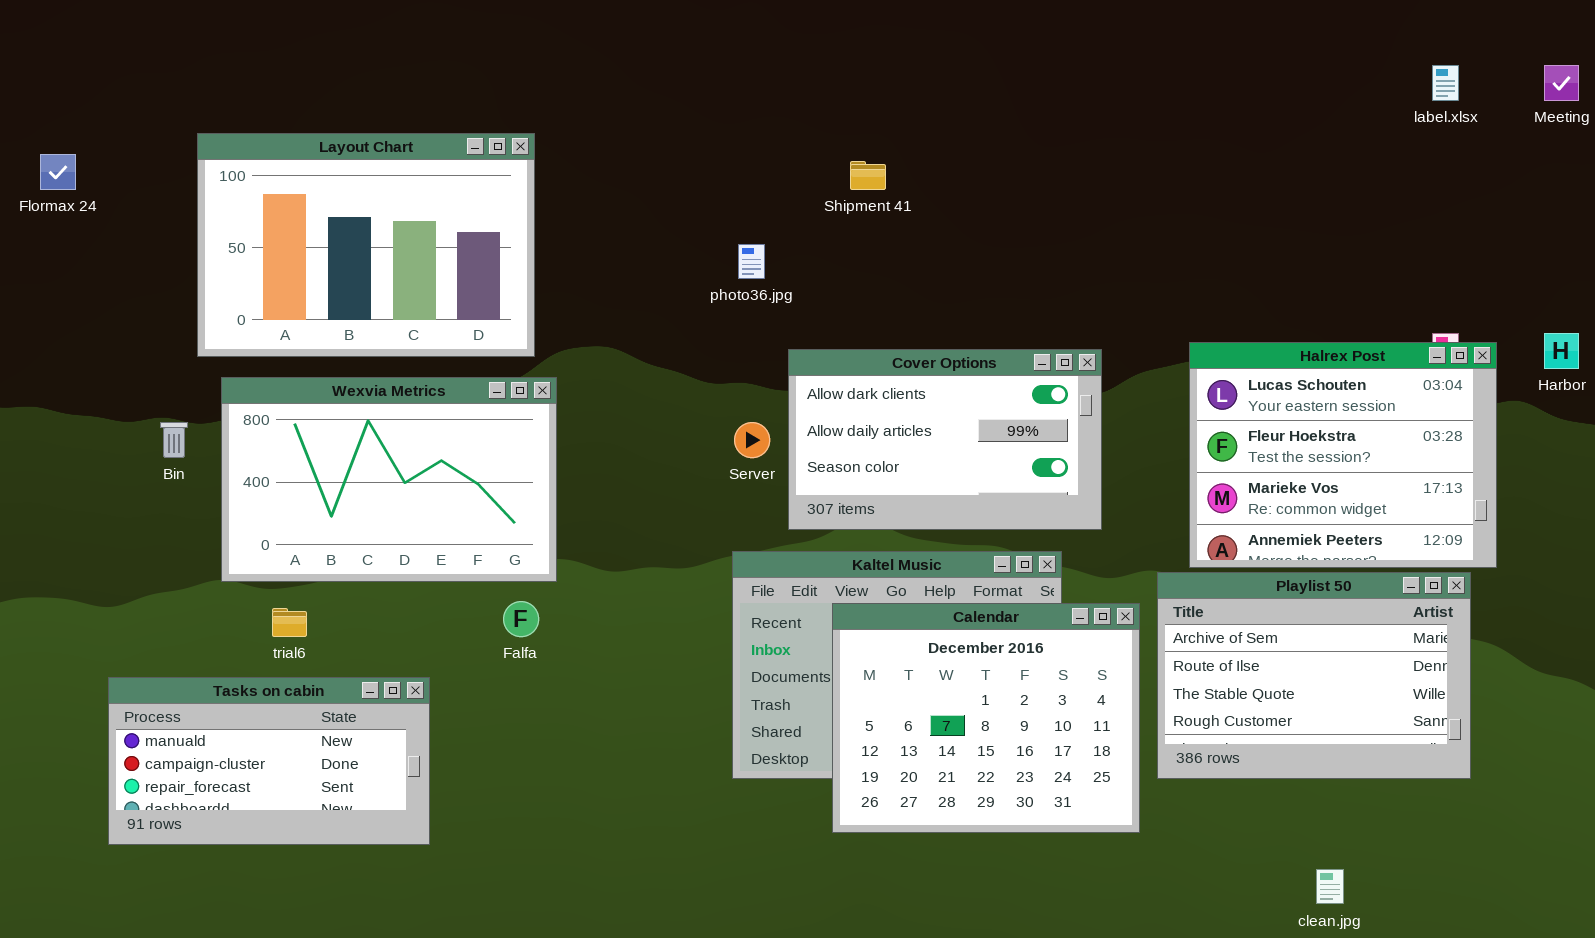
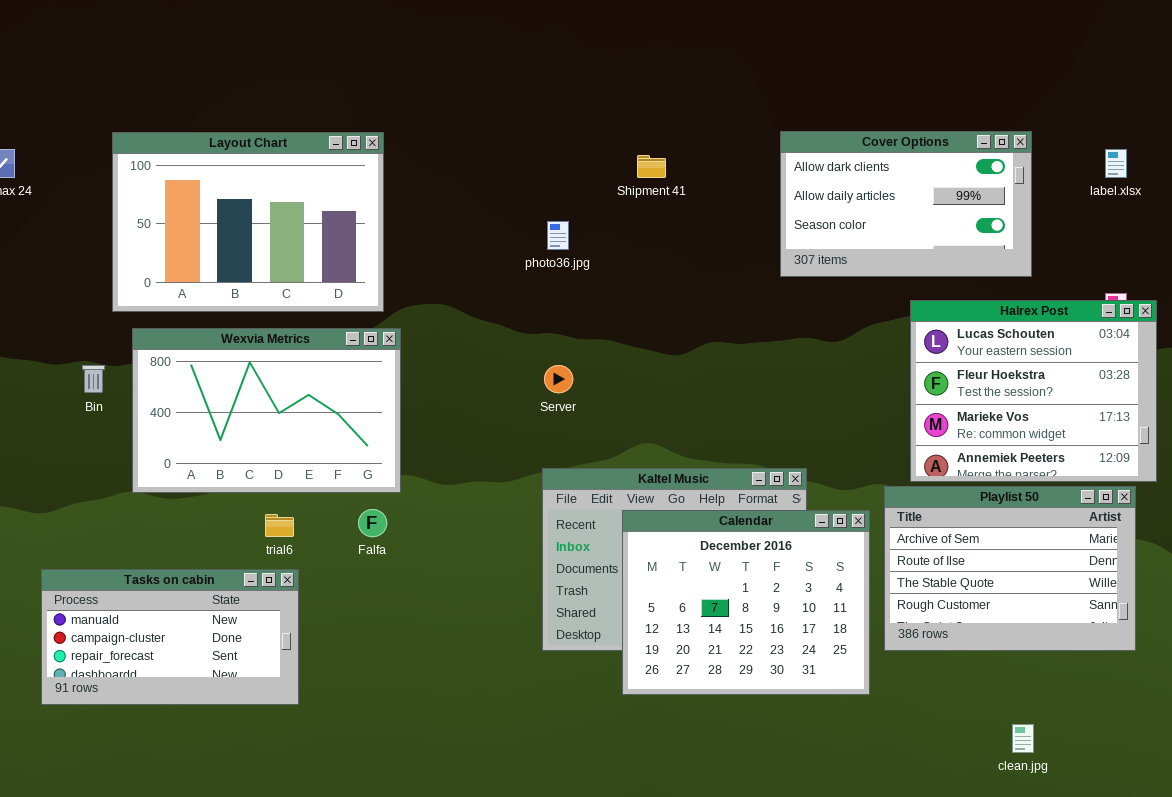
label.xlsx: [1432,65,1459,101] -> [1105,149,1127,178], moved
Cover Options: [788,349,1102,530] -> [780,131,1032,277], moved
trial6: [272,608,307,637] -> [265,514,294,537], moved

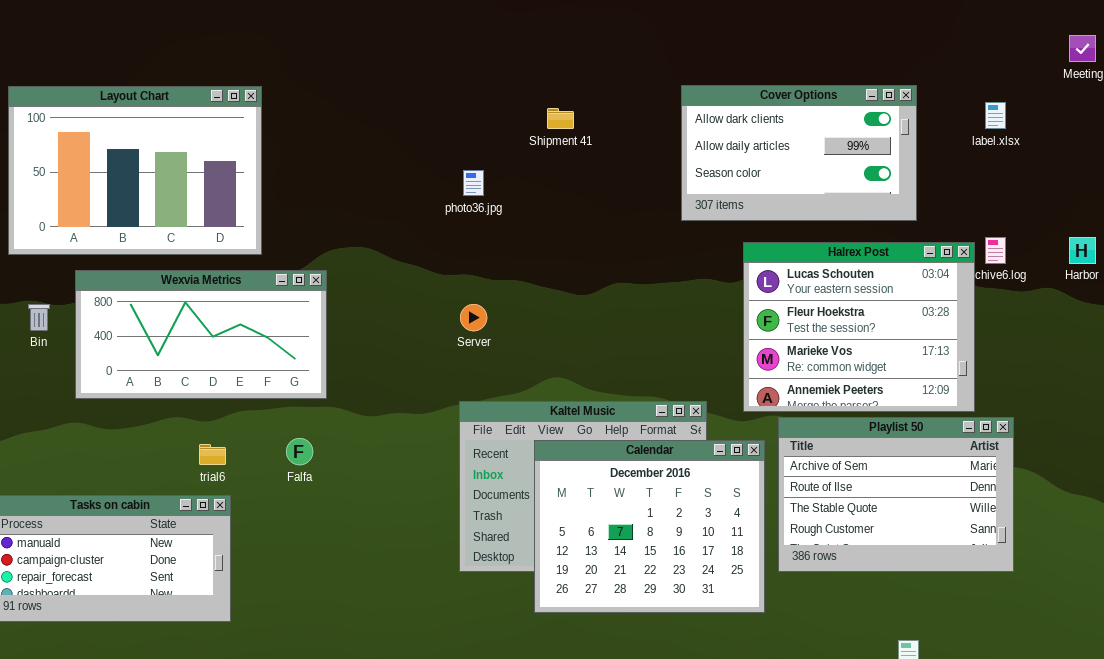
Layout Chart: [112,132,384,312] -> [8,86,262,255], moved
Halrex Post: [910,300,1157,482] -> [743,242,975,412], moved
Wexvia Metrics: [132,328,401,493] -> [75,270,327,399], resized

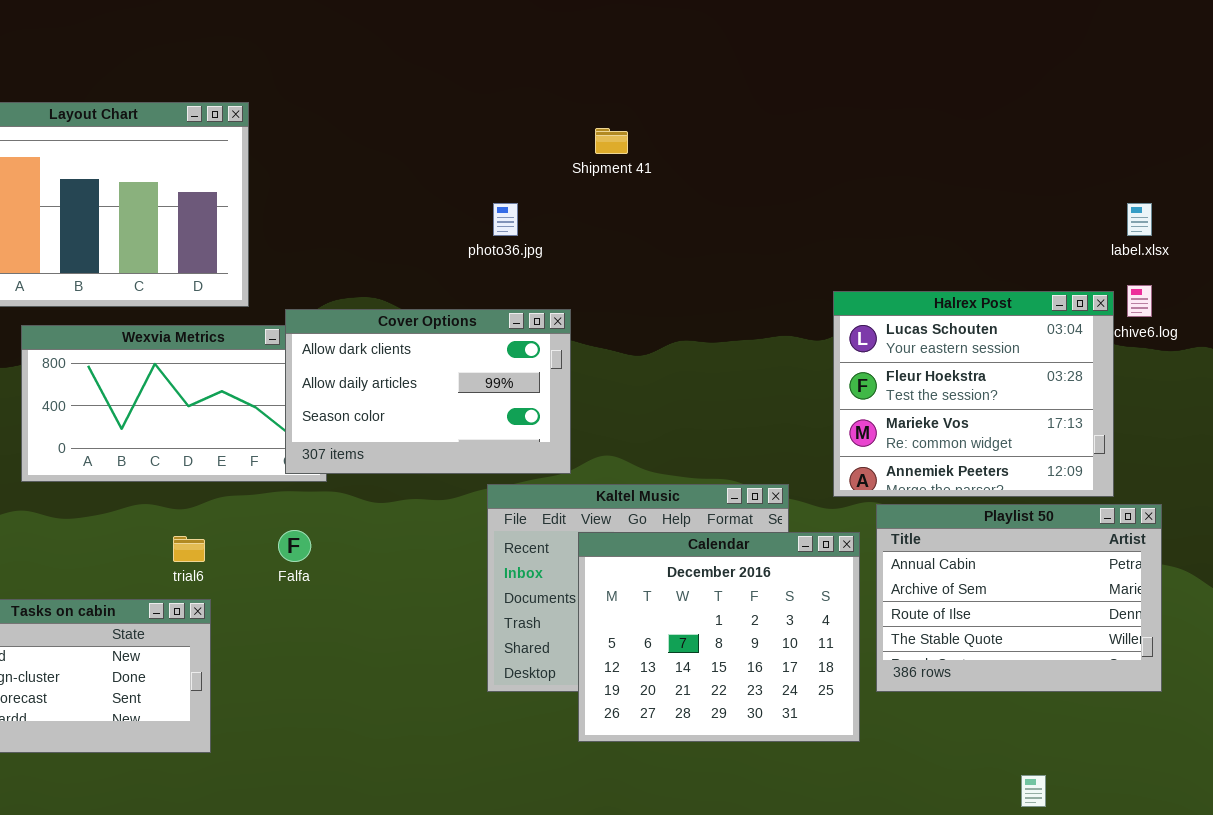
Cover Options: [681,85,917,221] -> [285,309,571,474], moved
label.xlsx: [985,102,1006,129] -> [1127,203,1152,236], moved
Playlist 50: [778,417,1014,572] -> [876,504,1162,692], scrolled up 1 row

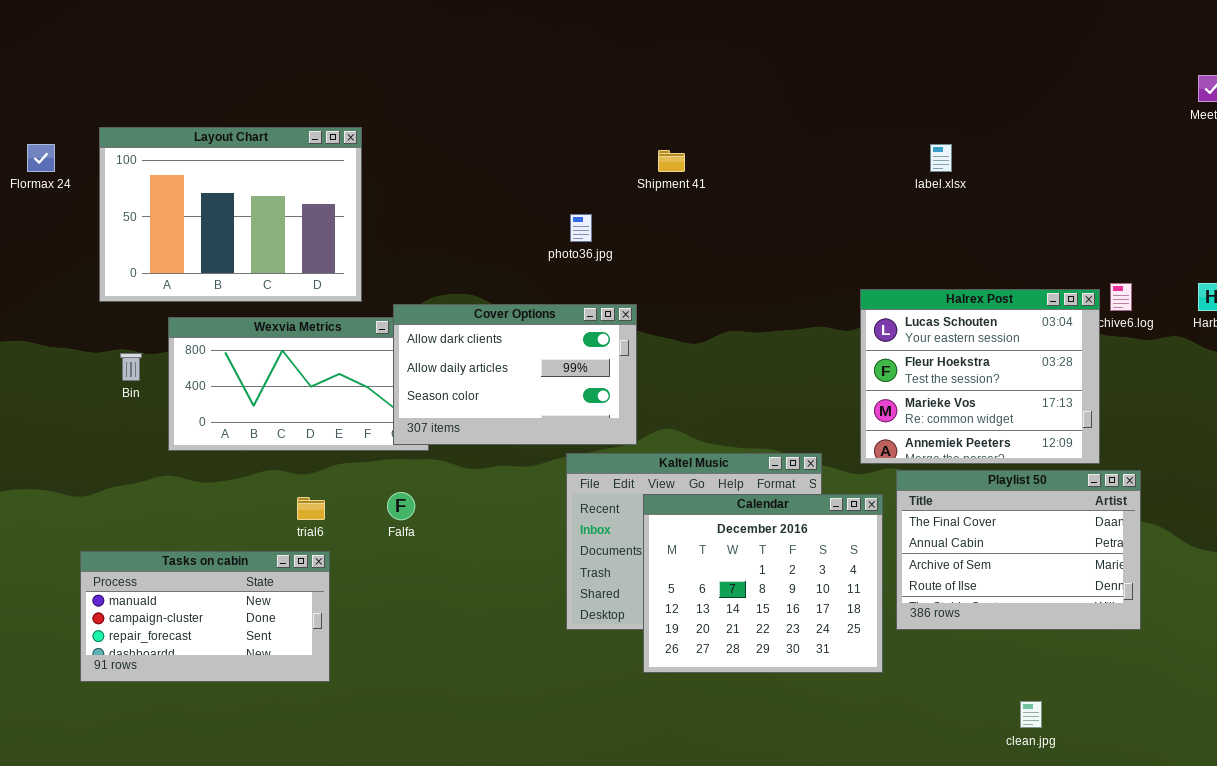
label.xlsx: [1127,203,1152,236] -> [930,144,952,172], moved
Playlist 50: [876,504,1162,692] -> [896,470,1141,630], scrolled up 1 row

